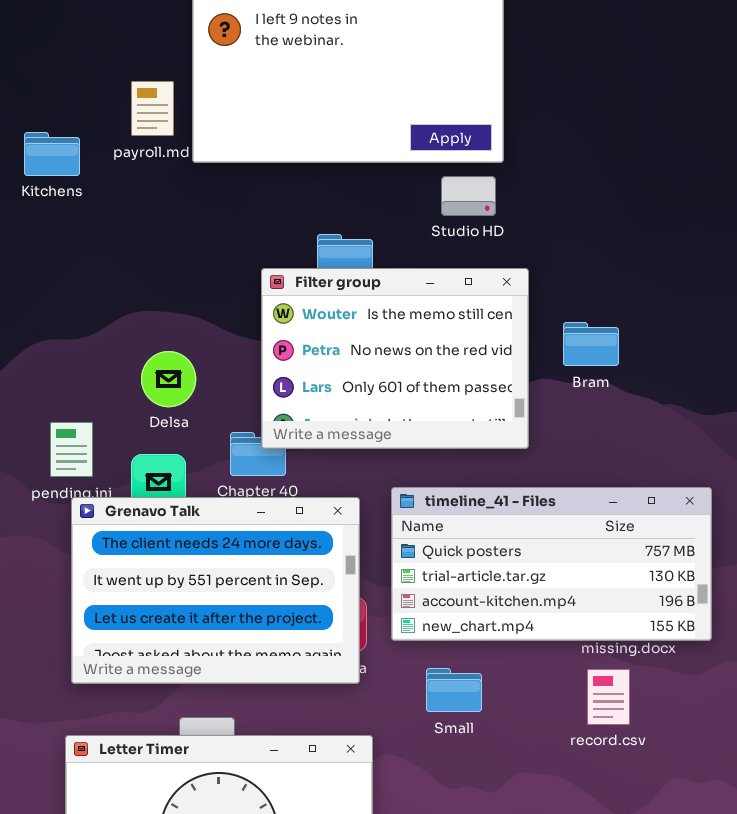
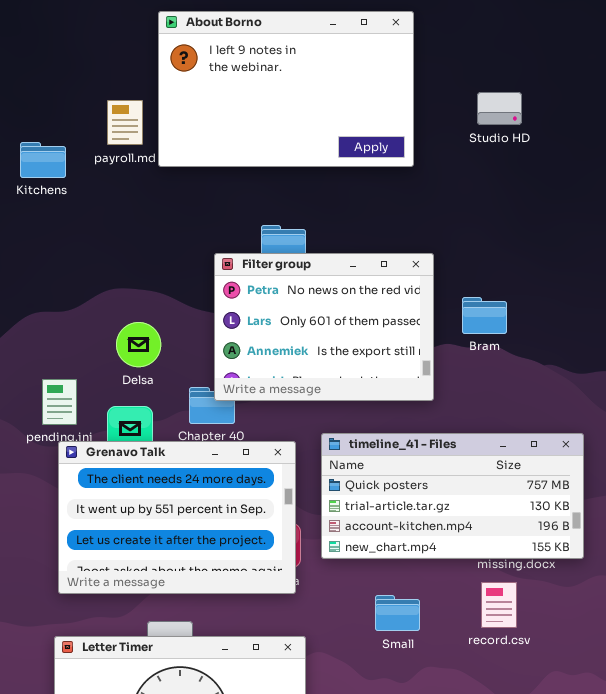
Studio HD: [441,176,496,216] -> [477,92,522,125], moved
Filter group: [261,268,529,449] -> [214,253,434,401], scrolled down 1 row
Small: [426,668,482,712] -> [375,595,420,631], moved

